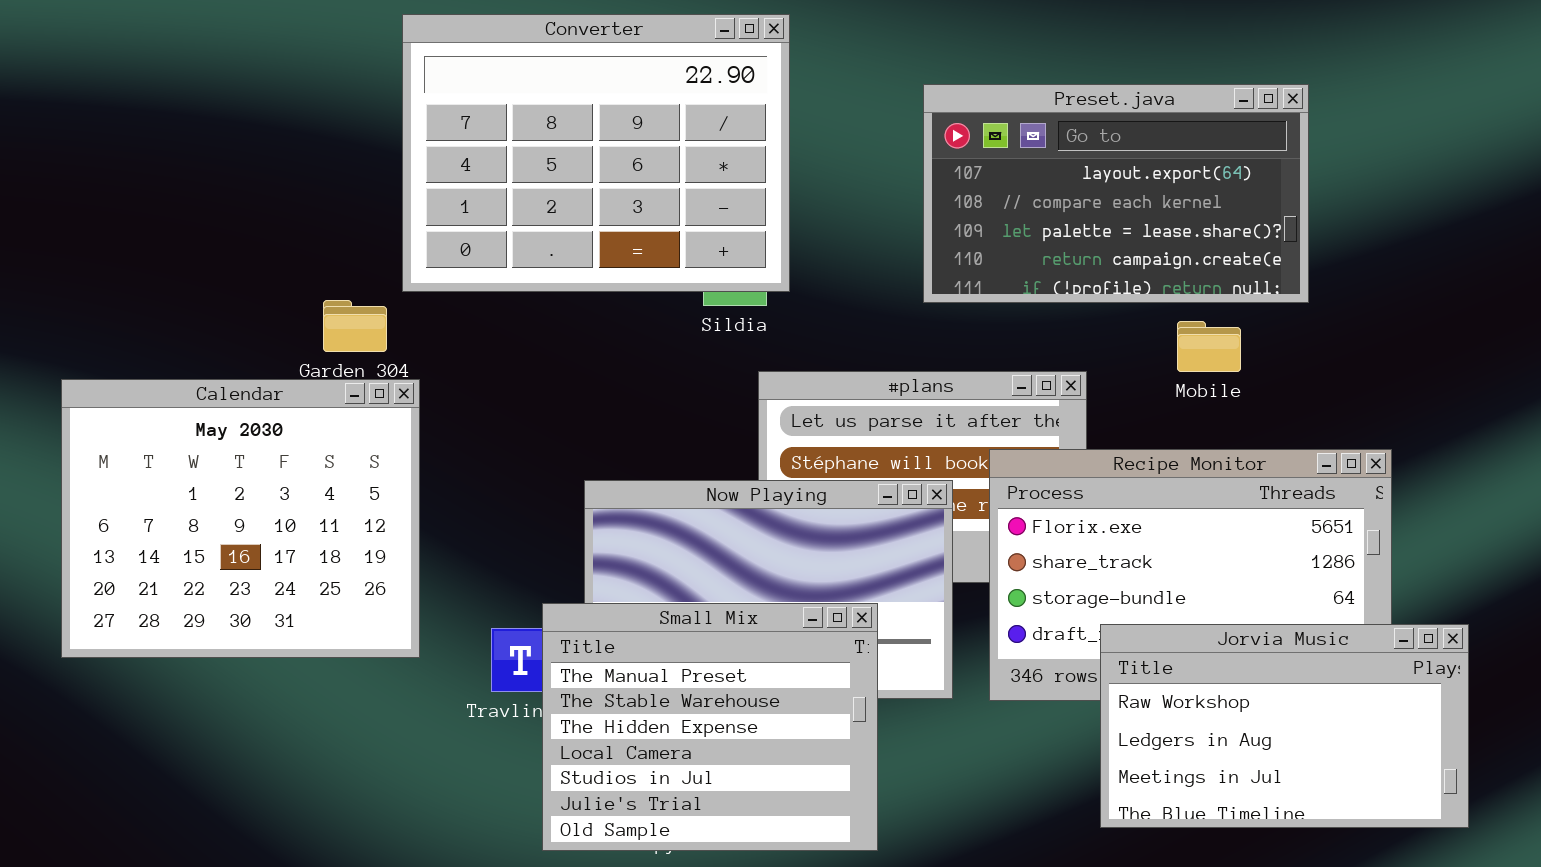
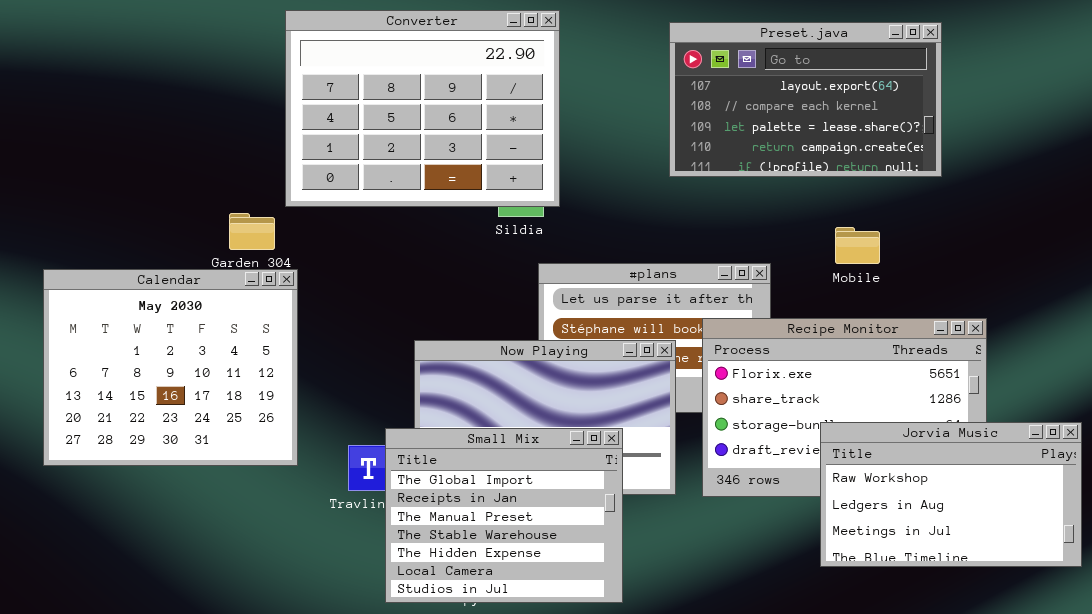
Preset.java: [923,84,1309,303] -> [669,22,942,177], moved
Small Mix: [542,603,878,851] -> [385,428,623,603], scrolled up 2 rows
Jorvia Music: [1100,624,1469,828] -> [820,422,1082,567], moved

